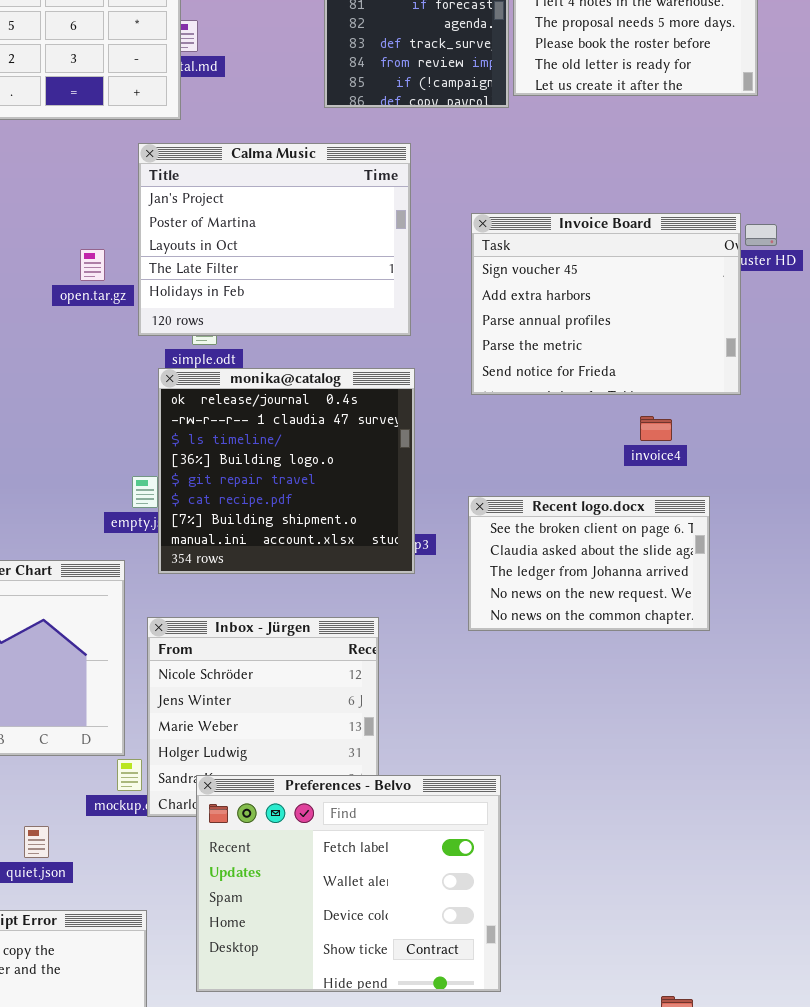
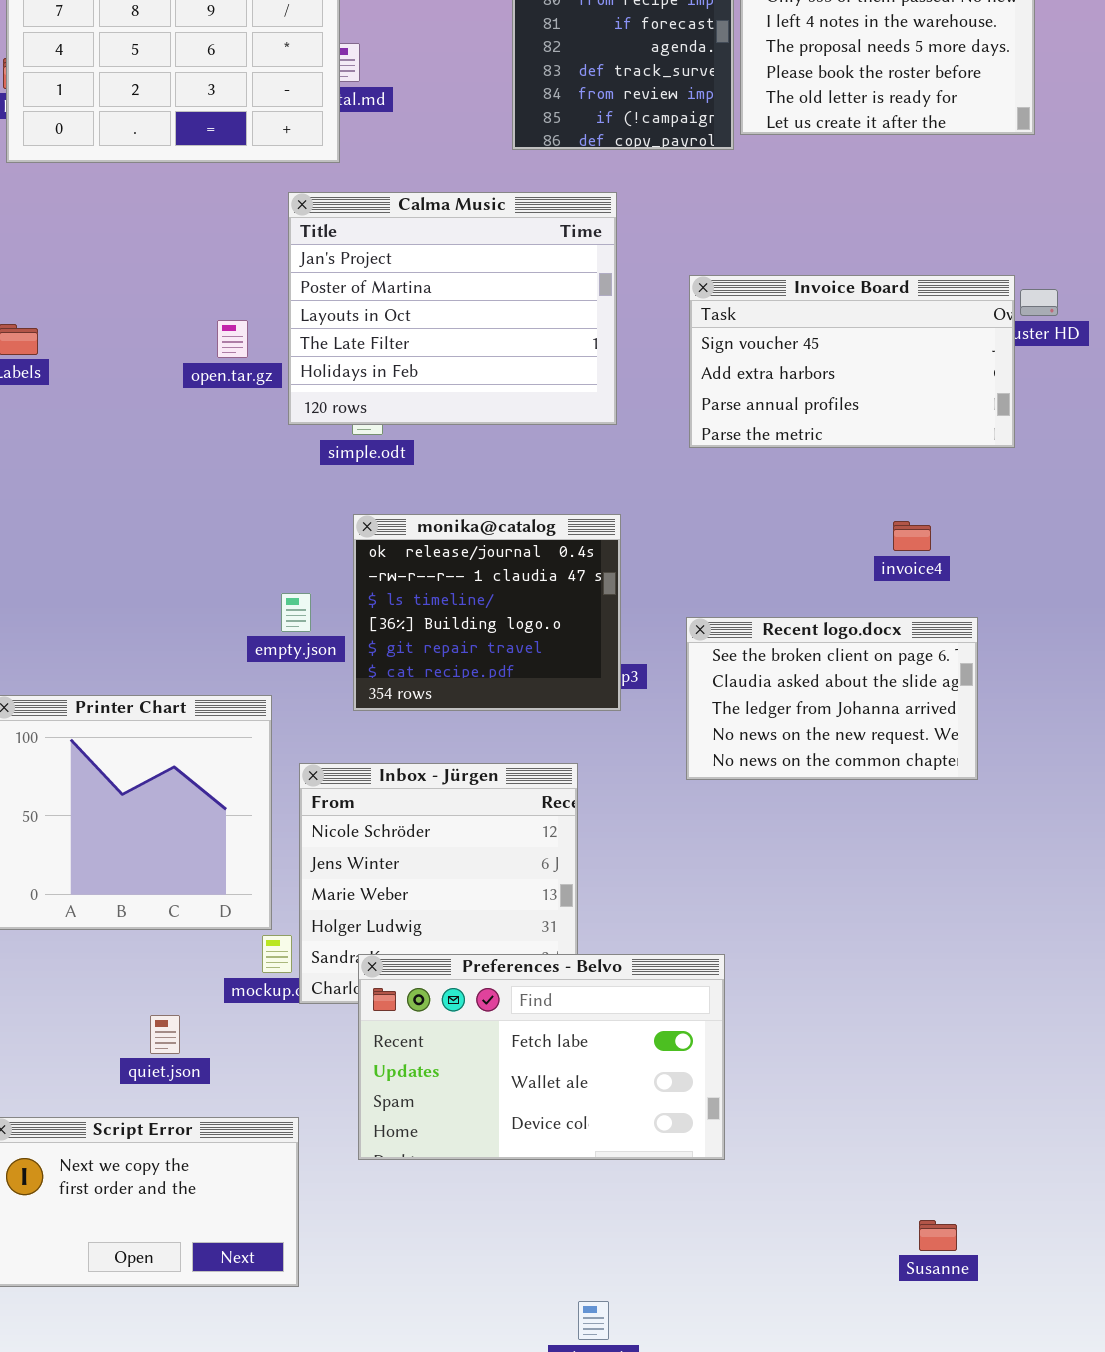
Invoice Board: [471,213,741,395] -> [689,275,1015,448], resized
monika@catalog: [158,368,415,574] -> [353,514,621,711], resized
Preferences - Belvo: [196,775,501,992] -> [358,954,725,1160], resized

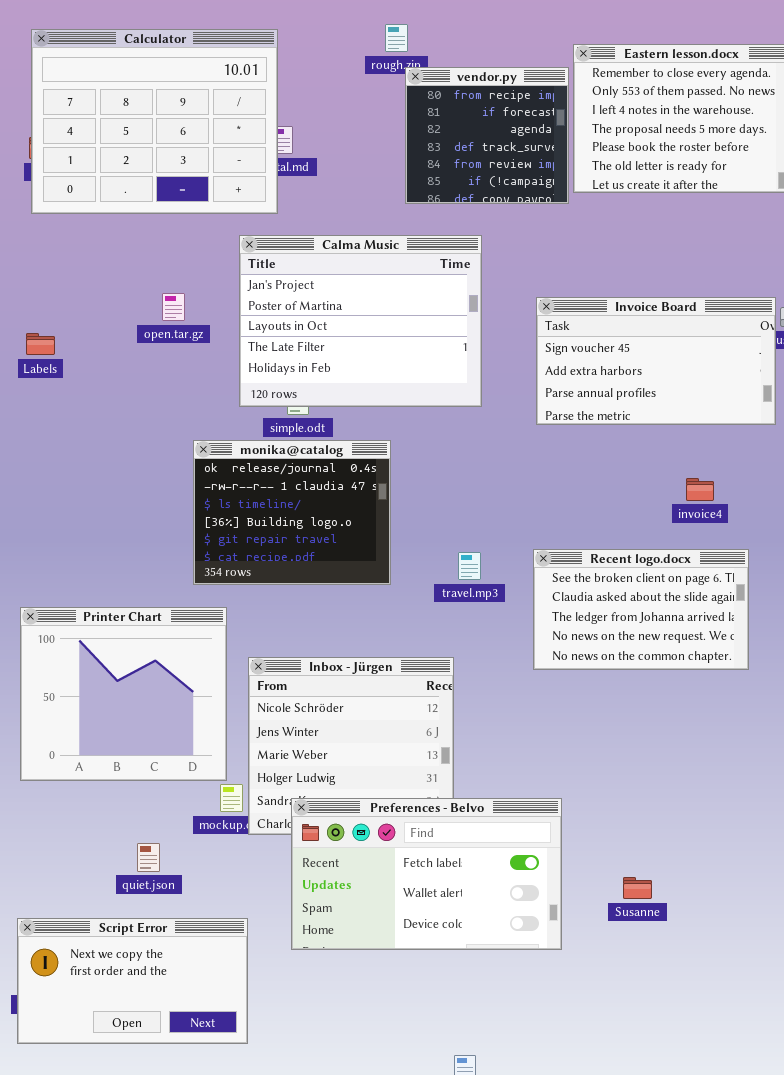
open.tar.gz: [217,320,248,358] -> [162,293,185,321], moved
monika@catalog: [353,514,621,711] -> [193,440,391,585], moved
Susanne: [919,1220,957,1251] -> [623,877,652,899], moved

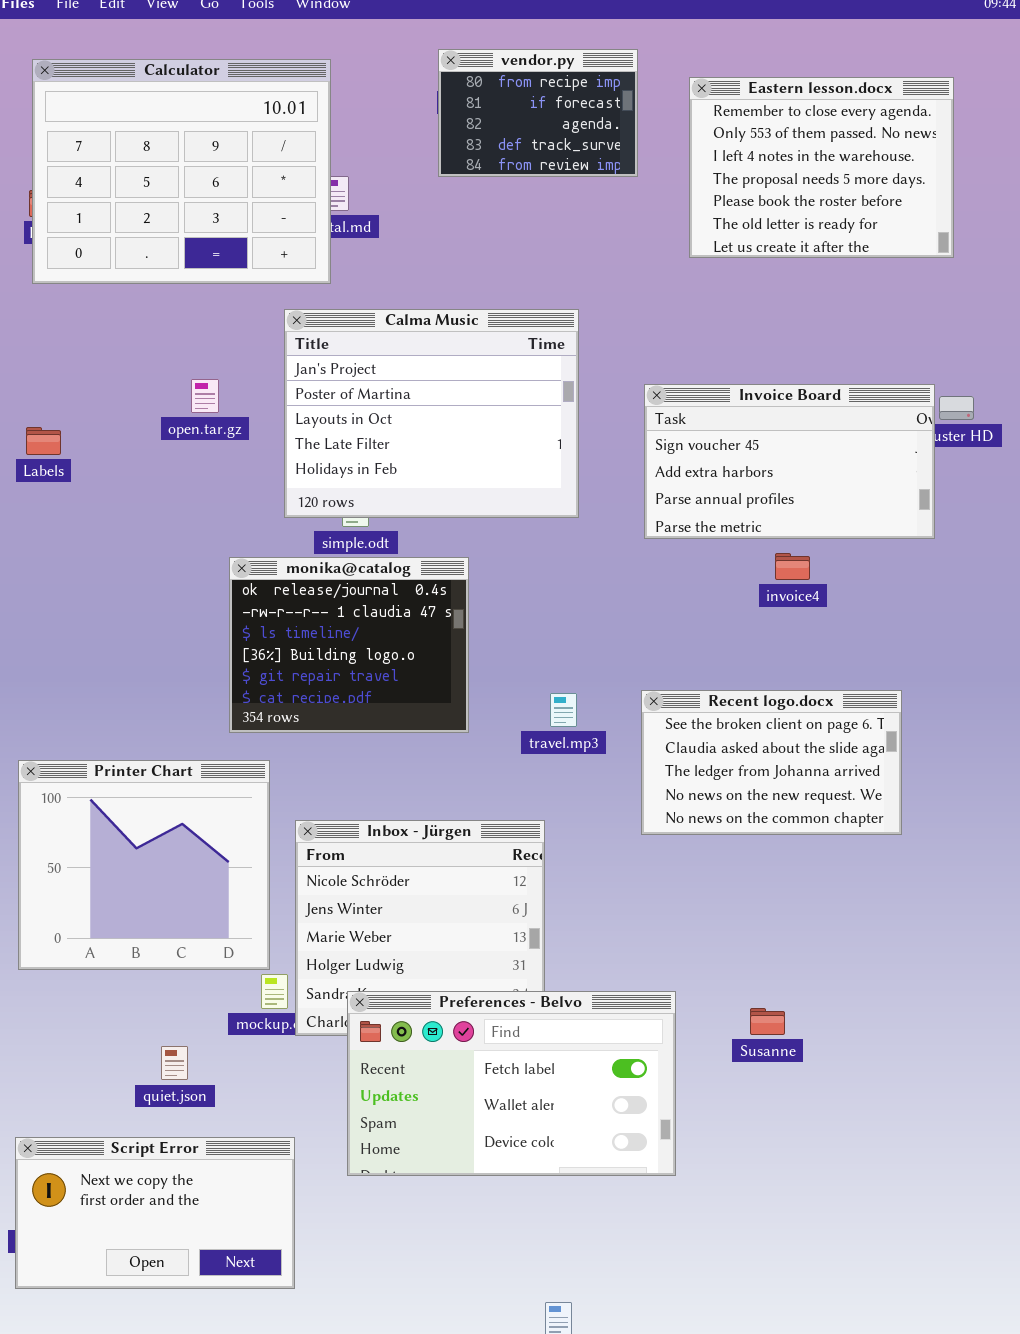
vendor.py: [405,67,569,204] -> [438,49,638,177], moved, resized
invoice4: [686,478,714,501] -> [775,553,810,580], moved
Susanne: [623,877,652,899] -> [750,1008,785,1035], moved

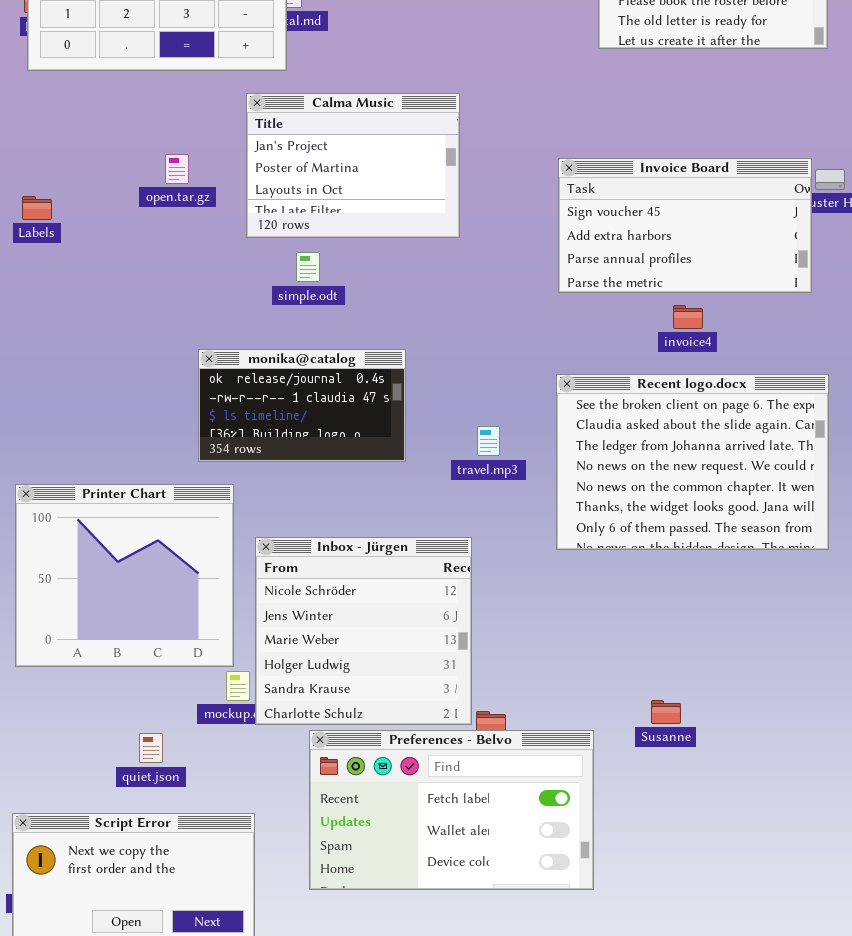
Calma Music: [284,309,579,518] -> [246,93,460,238], resized
monika@catalog: [229,557,469,733] -> [198,349,406,462], resized
Recent logo.docx: [641,690,902,835] -> [556,374,829,550], resized
Preferences - Belvo: [347,991,676,1176] -> [309,730,594,890], moved

